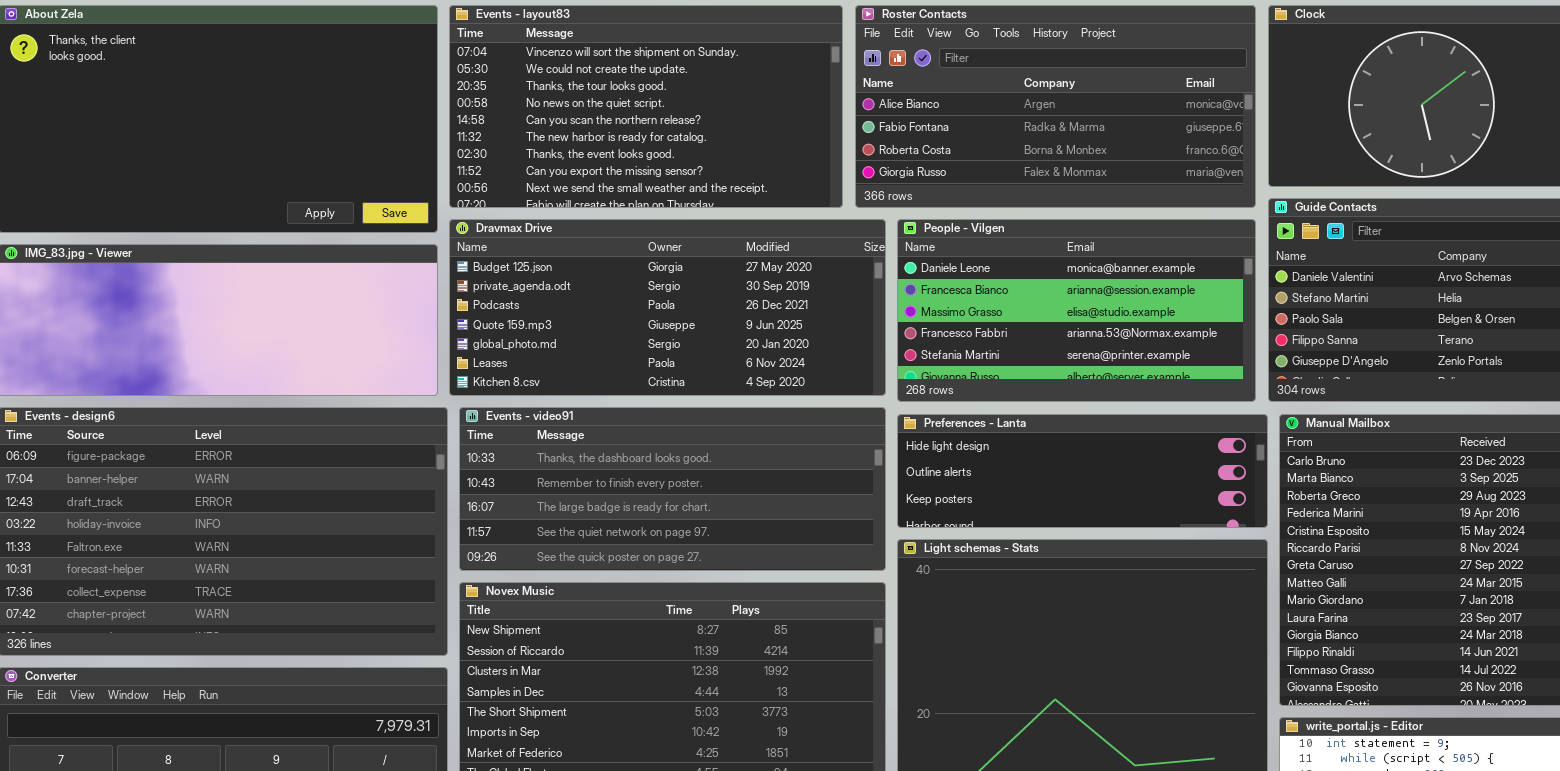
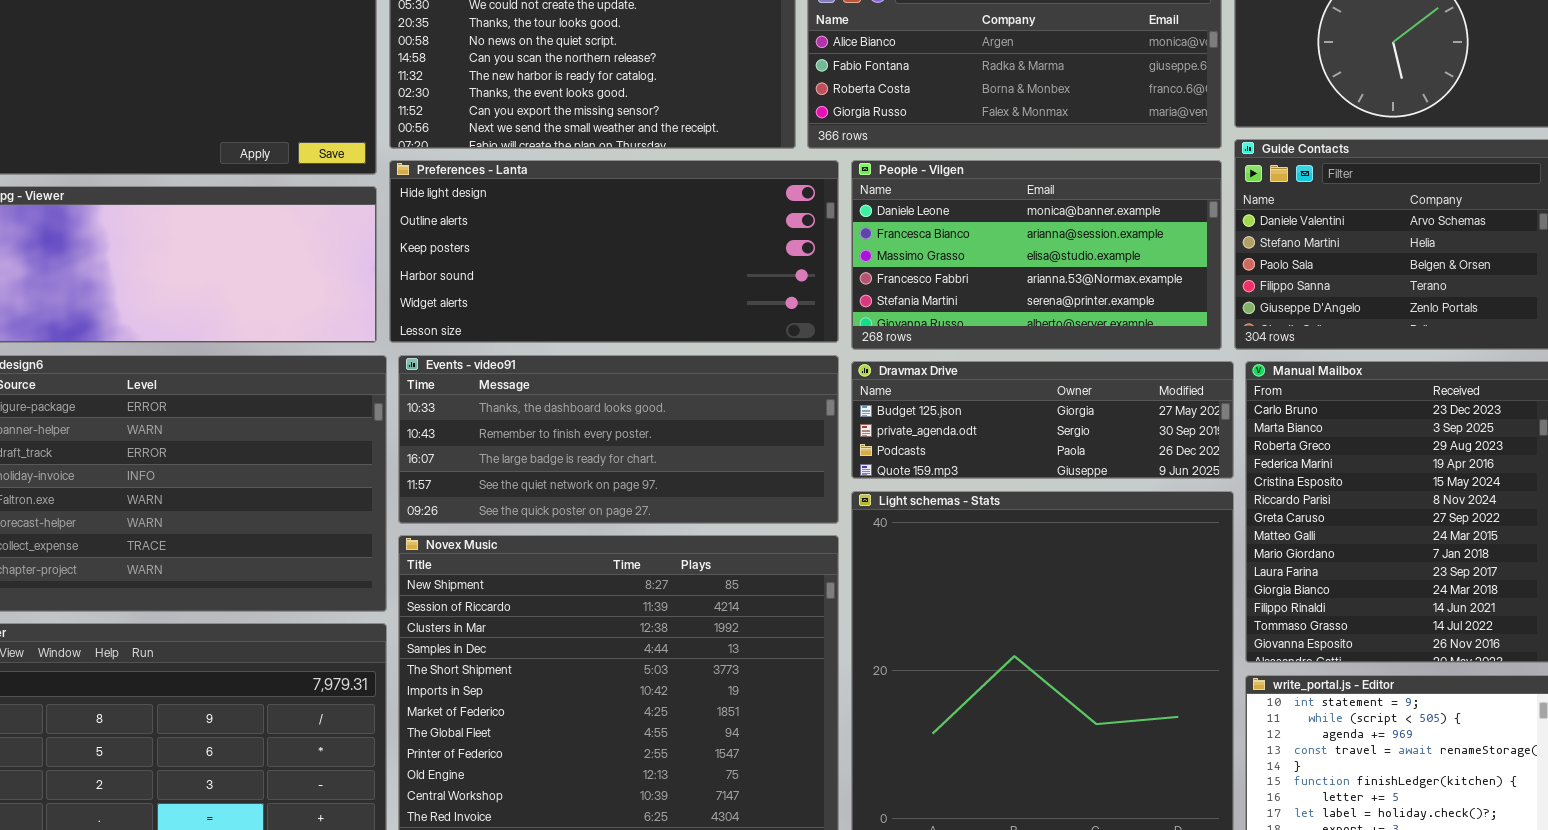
Dravmax Drive: [449,219,886,396] -> [851,361,1234,479], moved, resized
Preferences - Lanta: [897,414,1268,528] -> [389,160,839,343], moved, resized

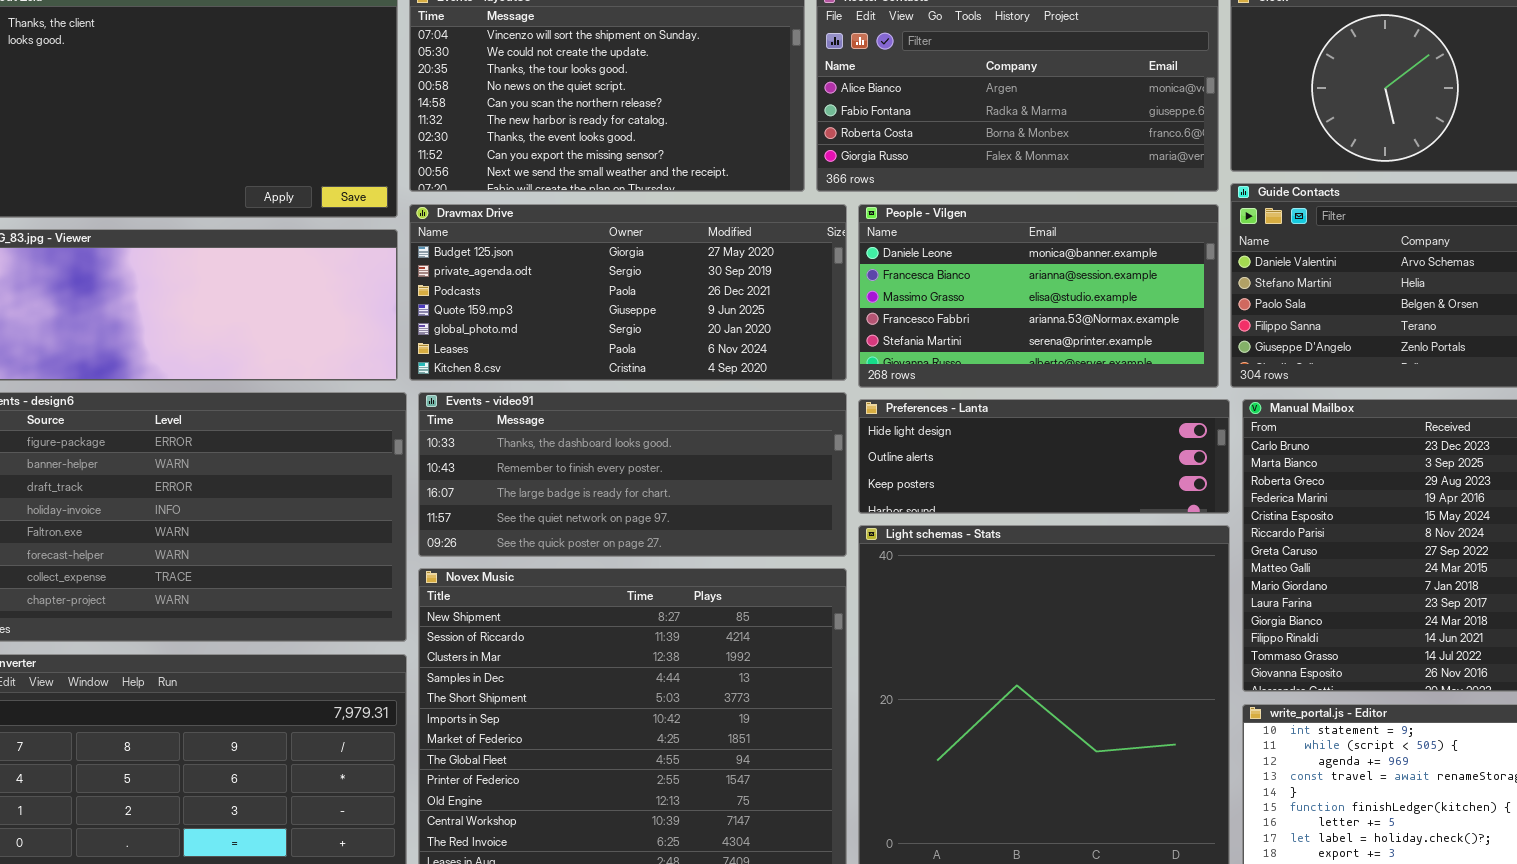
Preferences - Lanta: [389,160,839,343] -> [858,399,1230,514], moved, resized
Dravmax Drive: [851,361,1234,479] -> [409,204,847,381], moved, resized

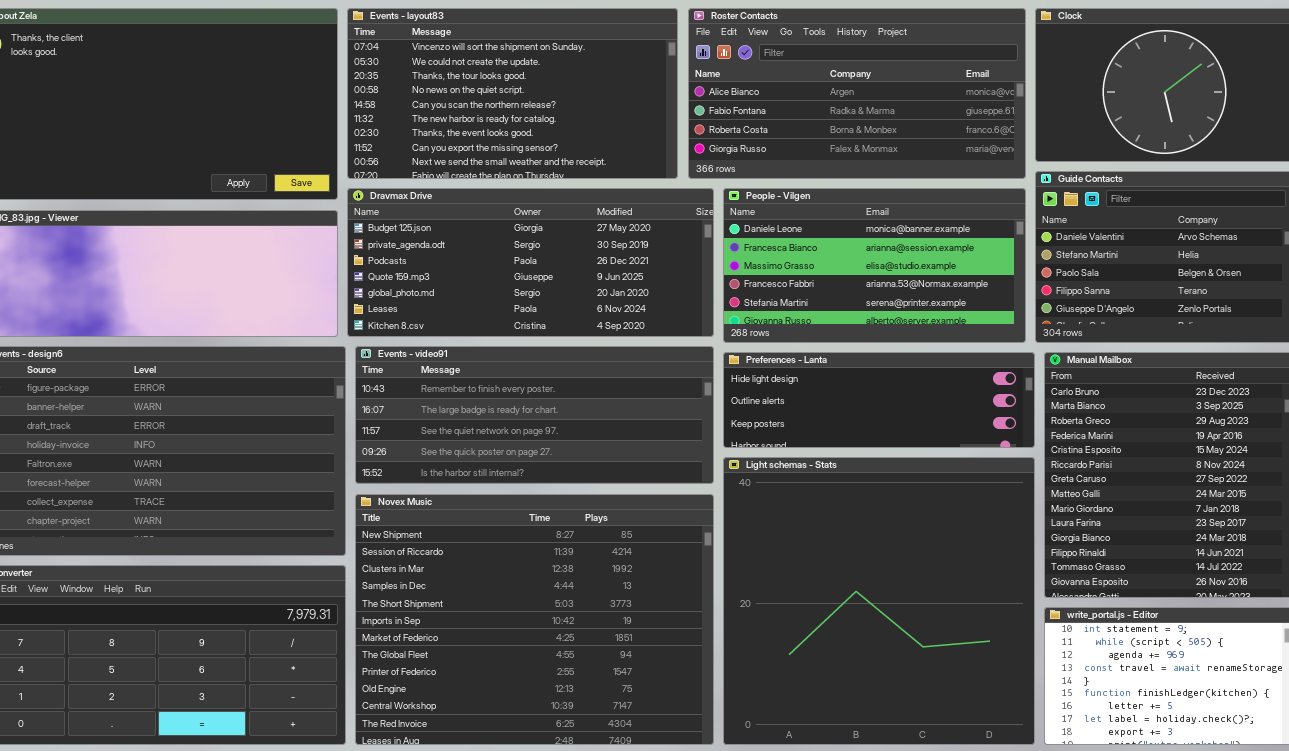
Events - video91: [418,392,847,557] -> [355,346,714,484], scrolled down 1 row

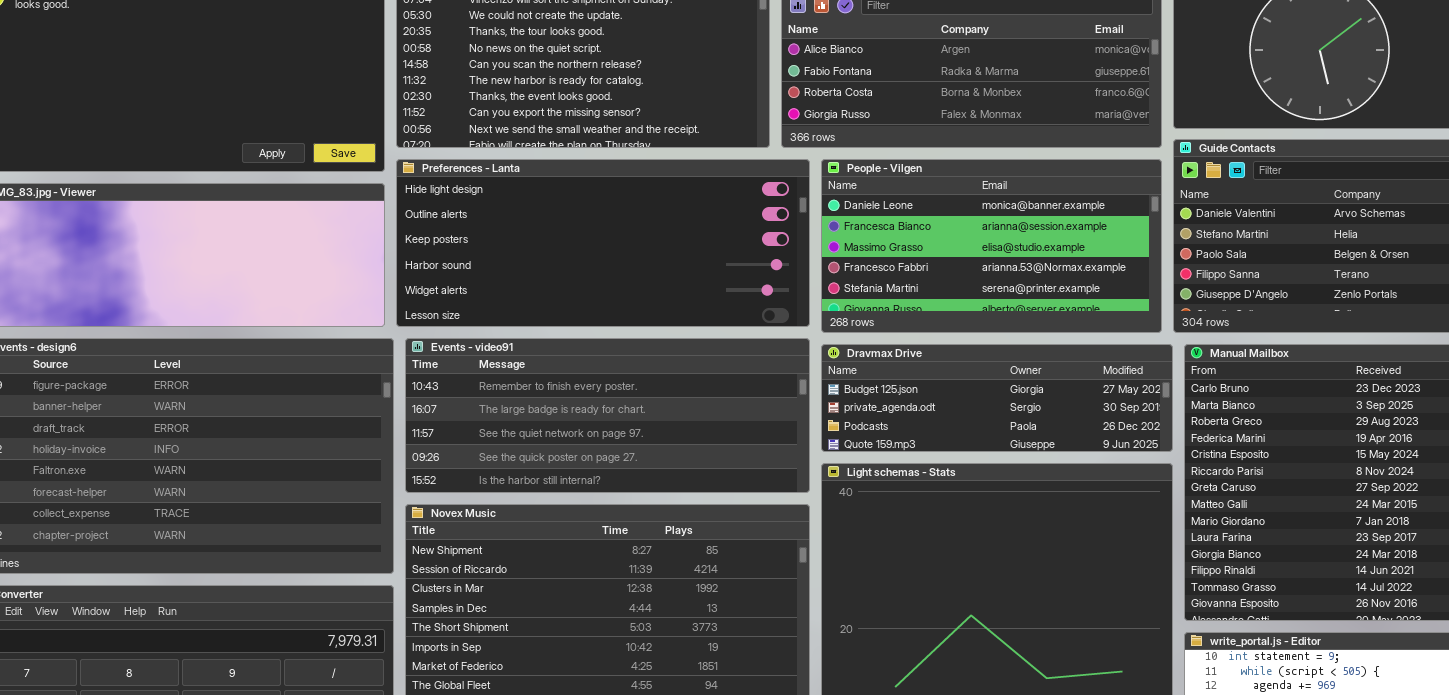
Dravmax Drive: [347,188,714,337] -> [821,344,1173,452], moved, resized
Preferences - Lanta: [723,352,1035,448] -> [396,159,810,327], moved, resized

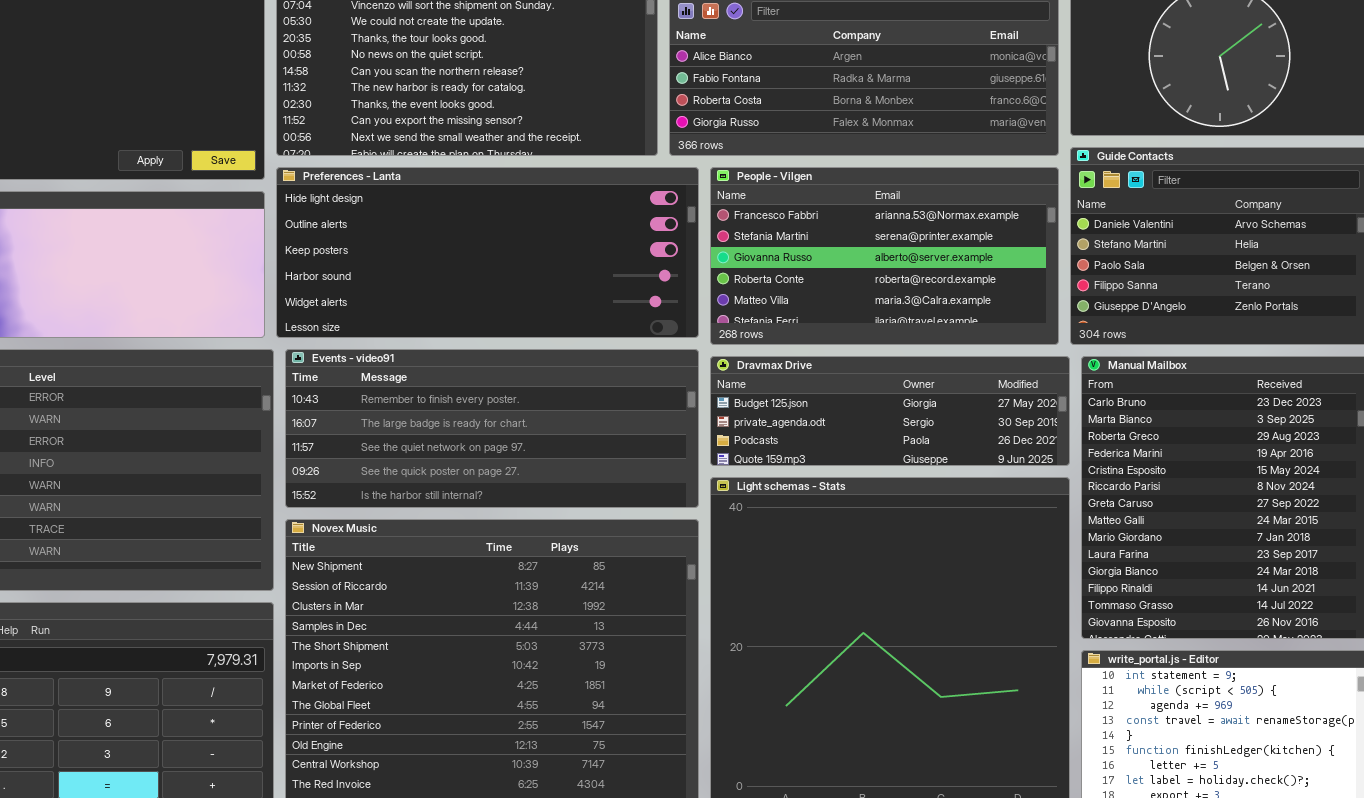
People - Vilgen: [821,159,1162,333] -> [710,167,1059,345], scrolled down 3 rows

